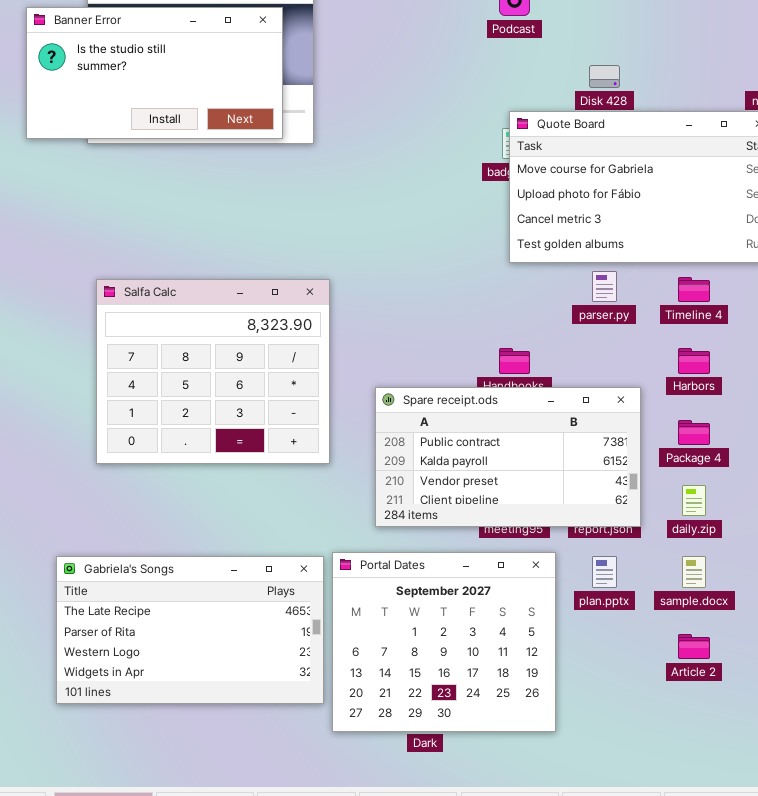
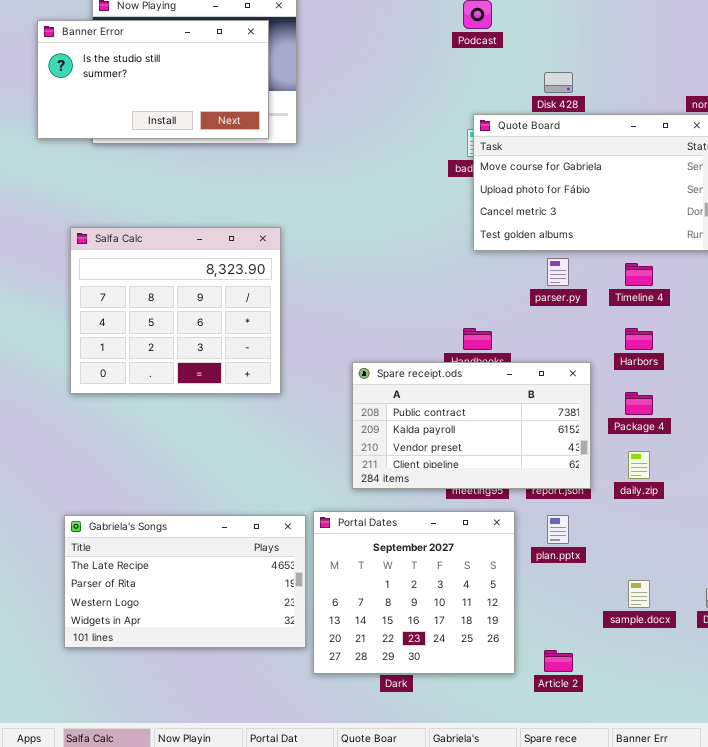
Salfa Calc: [96,279,330,464] -> [70,227,281,394], moved
sample.docx: [682,556,706,588] -> [628,580,650,608], moved
Article 2: [678,634,710,659] -> [544,650,573,672], moved

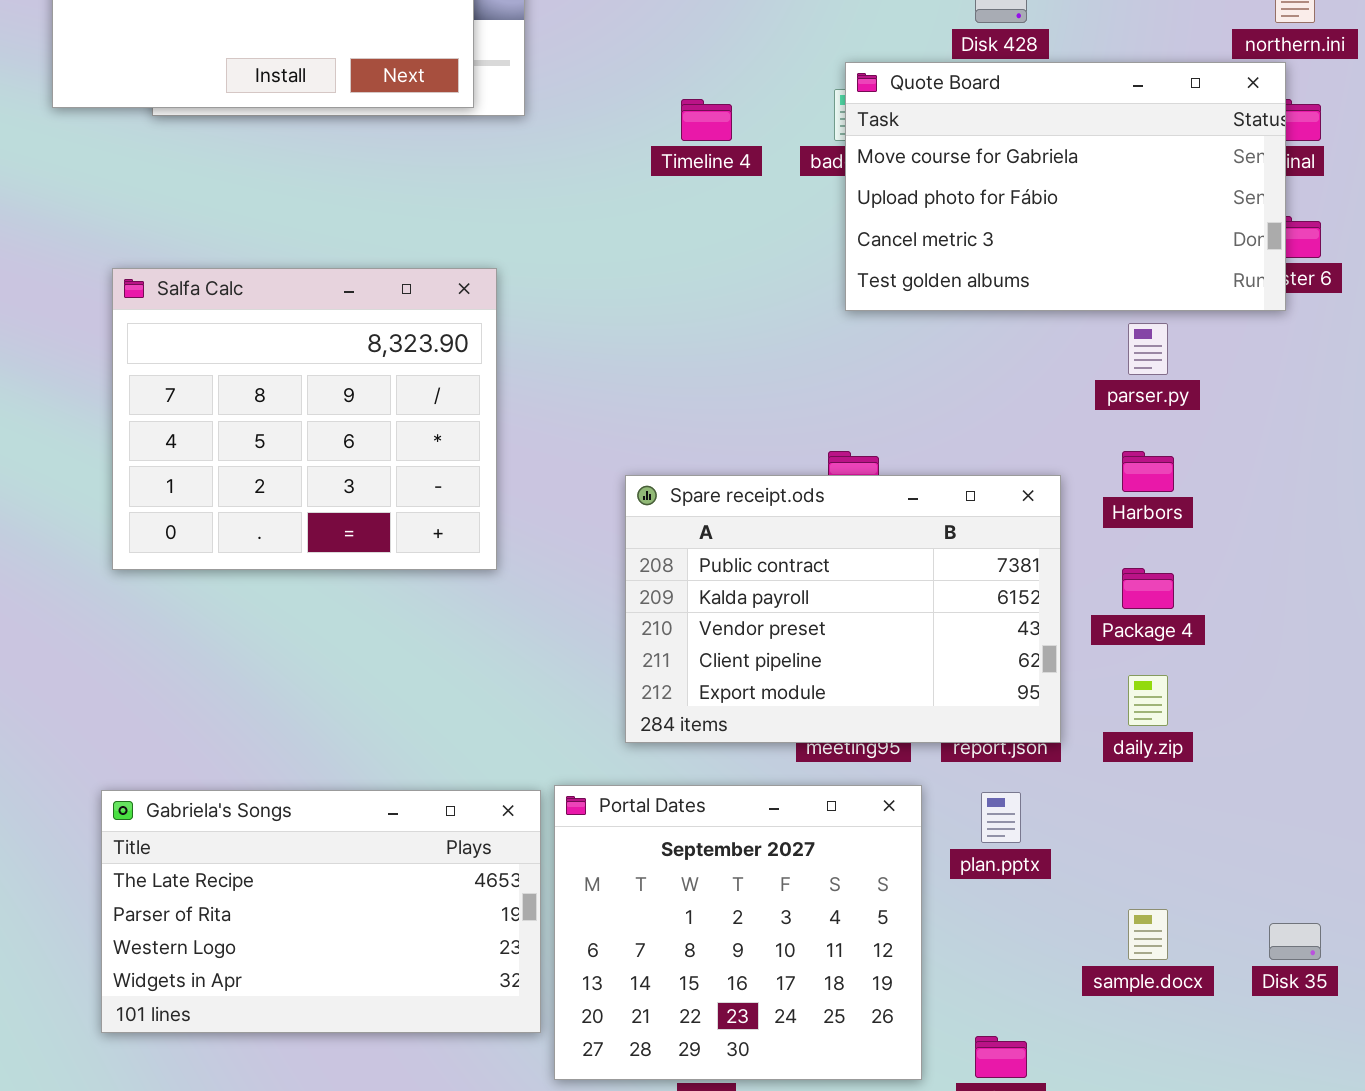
parser.py: [547,258,569,286] -> [1128,323,1168,375], moved
Timeline 4: [625,263,653,286] -> [681,99,732,141], moved
Spare receipt.ods: [352,362,591,489] -> [625,475,1061,743], resized

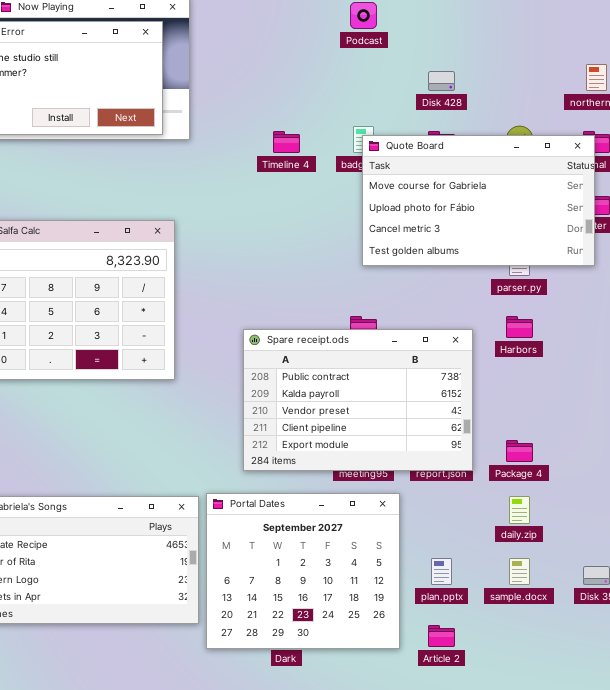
Quote Board: [845,62,1286,311] -> [362,135,595,266], moved
Package 4: [1122,568,1174,609] -> [506,440,533,462], moved
daily.zip: [1128,675,1168,726] -> [509,496,530,524], moved
plan.pptx: [981,792,1021,843] -> [431,558,452,585], moved

